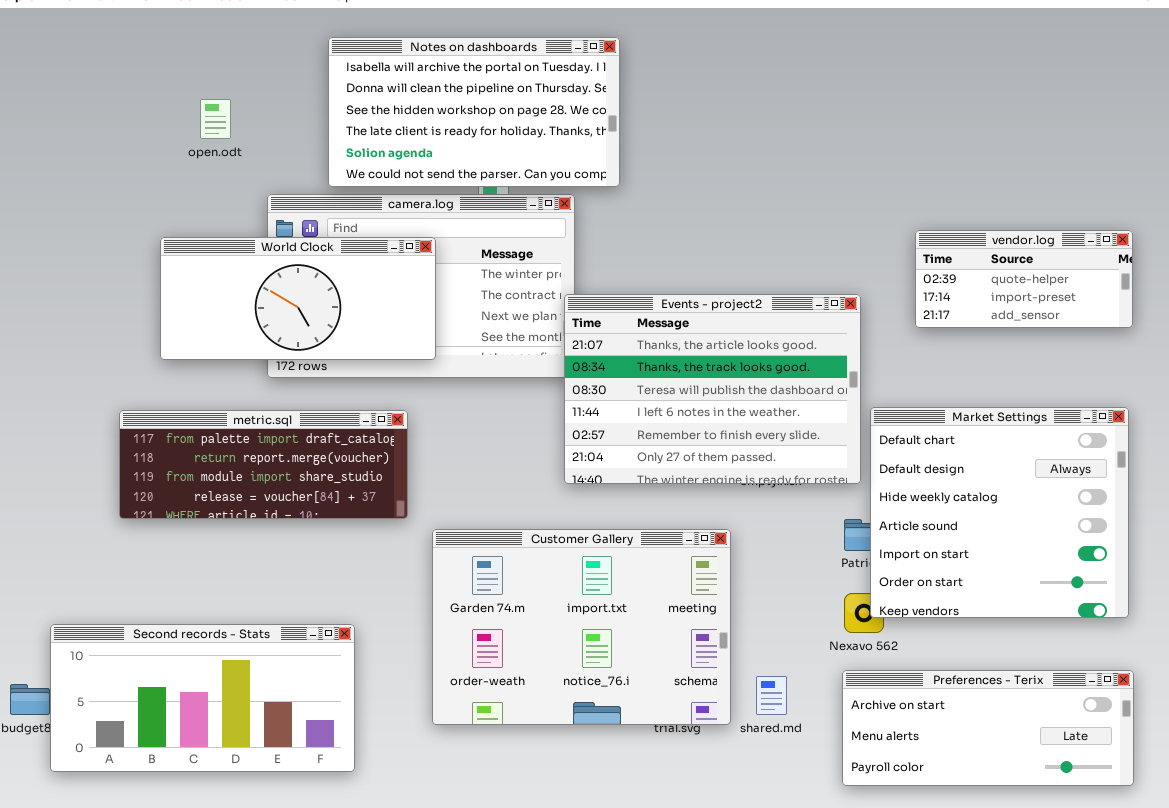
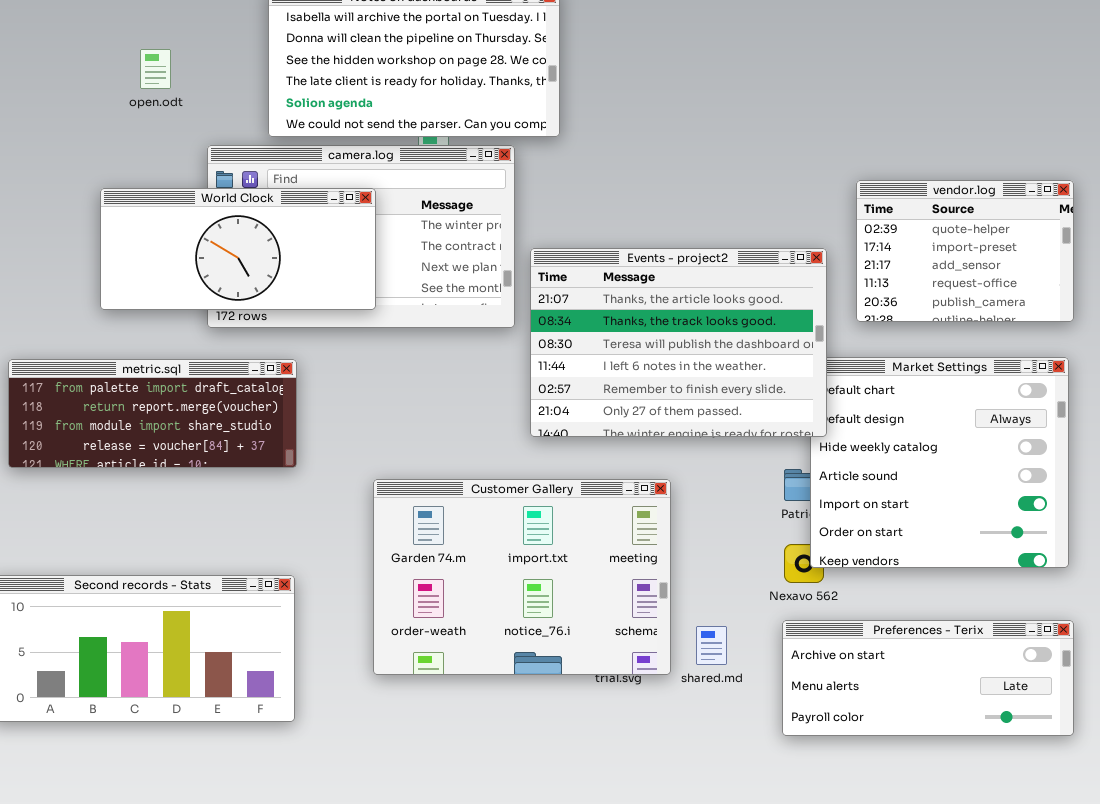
vendor.log: [915,230,1133,328] -> [856,180,1074,322], resized
Events - project2: [564,294,861,484] -> [530,248,827,437], moved
metric.sql: [119,410,408,519] -> [8,359,297,468], moved

